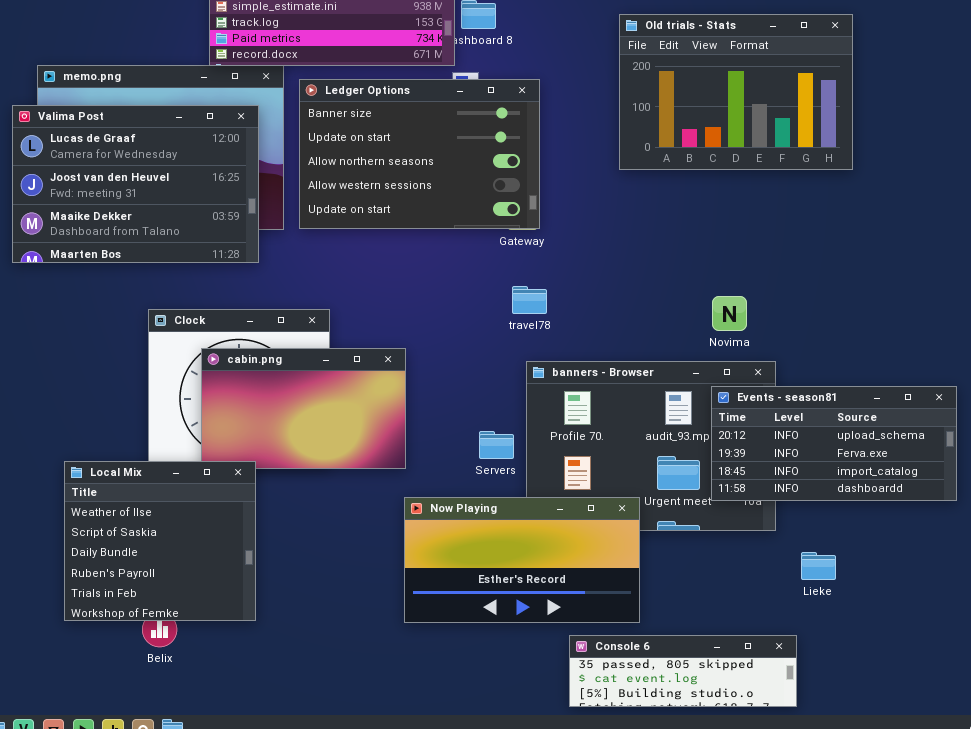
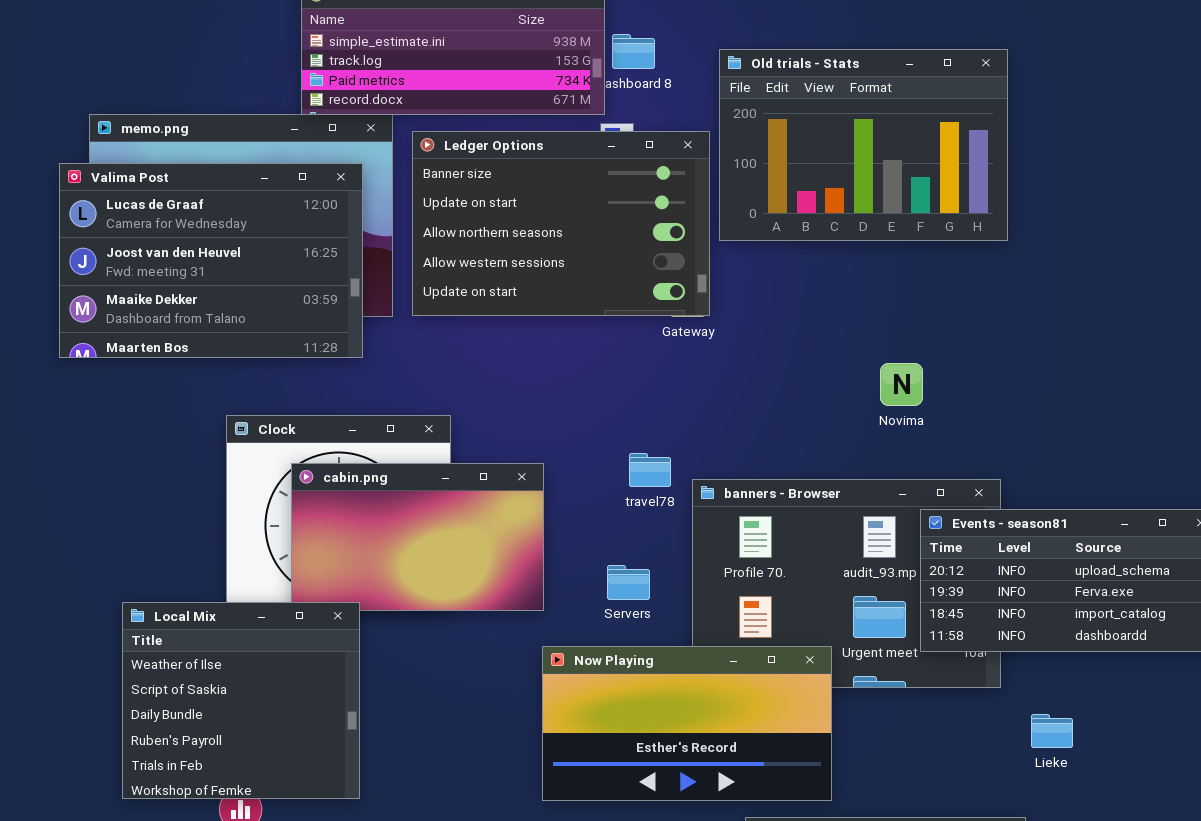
Old trials - Stats: [619,14,853,170] -> [719,49,1008,241], moved
travel78: [512,286,547,314] -> [629,453,671,487], moved
Novima: [712,296,747,331] -> [880,363,923,406], moved
Servers: [479,431,514,459] -> [607,565,650,600], moved

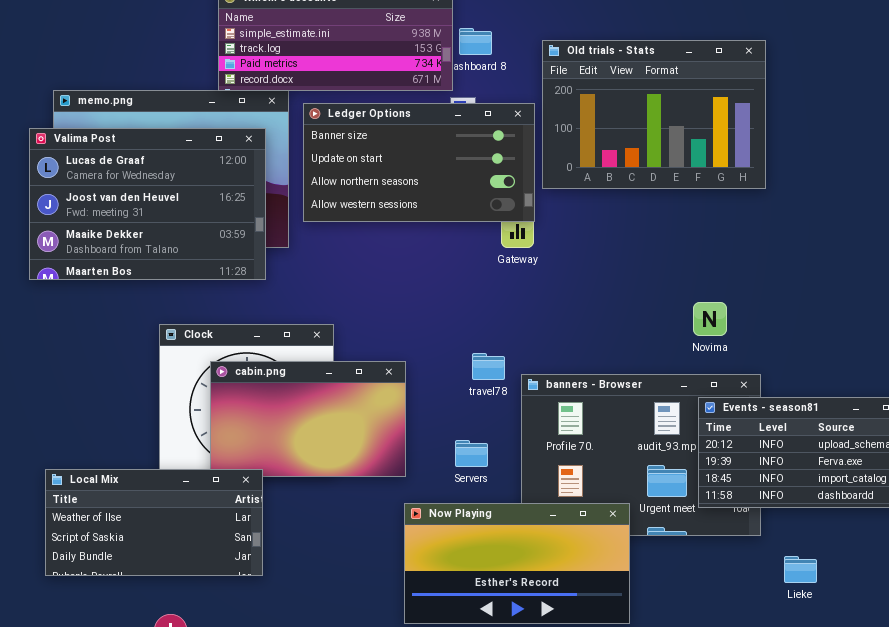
Ledger Options: [412,131,710,316] -> [303,103,535,222], resized
Novima: [880,363,923,406] -> [693,302,727,336], moved
Local Mix: [122,602,360,799] -> [45,469,263,576], resized

